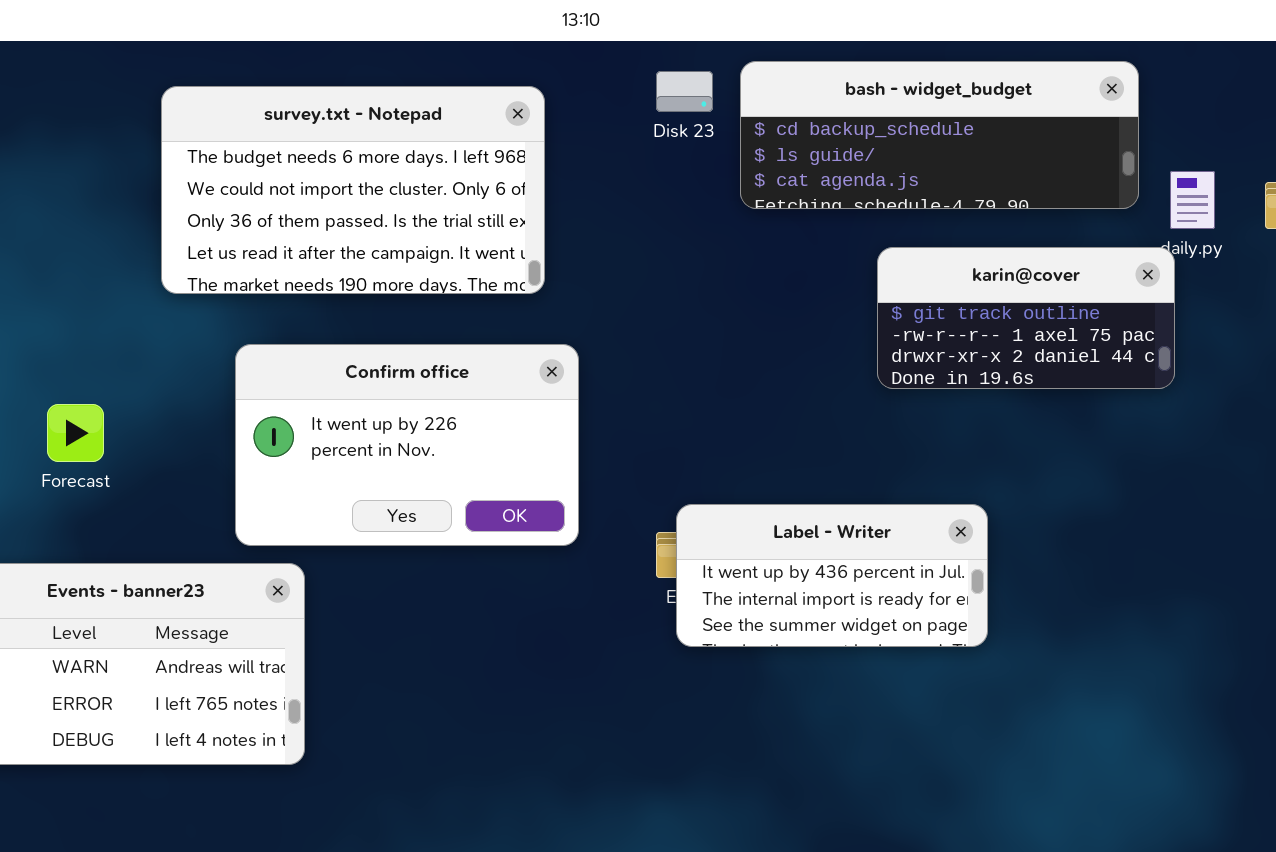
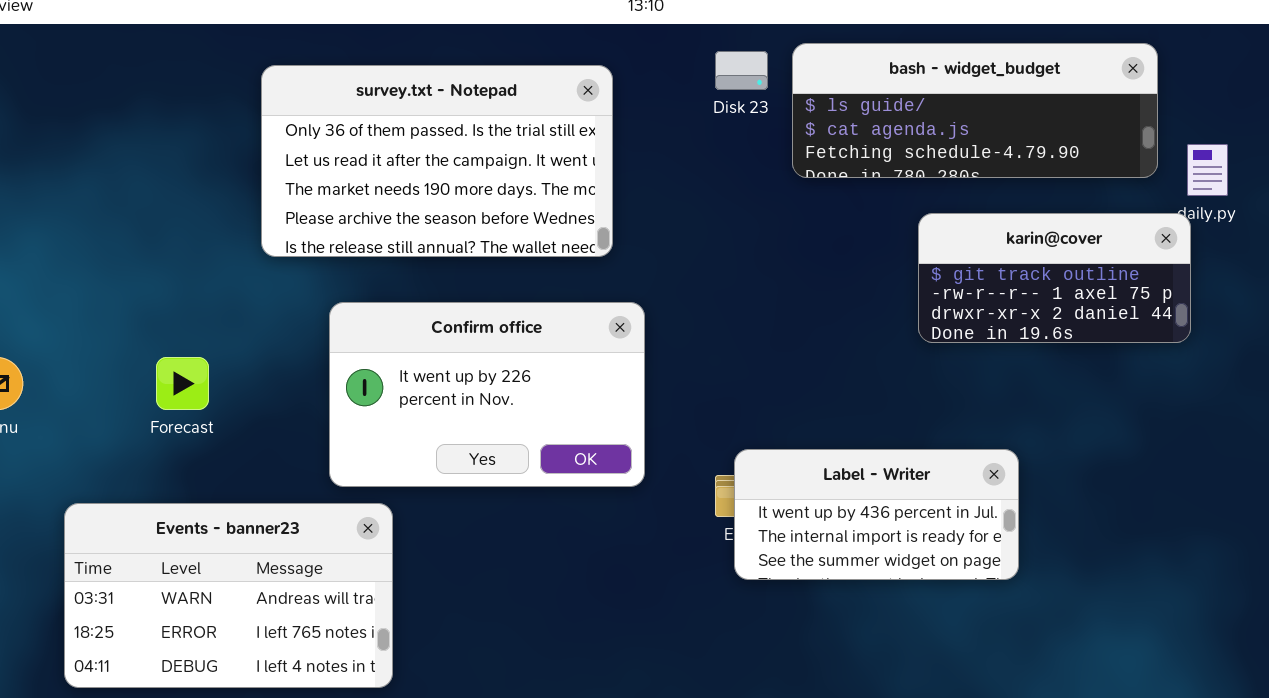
bash - widget_budget: [740,61,1139,209] -> [792,43,1158,178], scrolled down 1 row
survey.txt - Notepad: [161,86,545,294] -> [261,65,613,257], scrolled down 2 rows

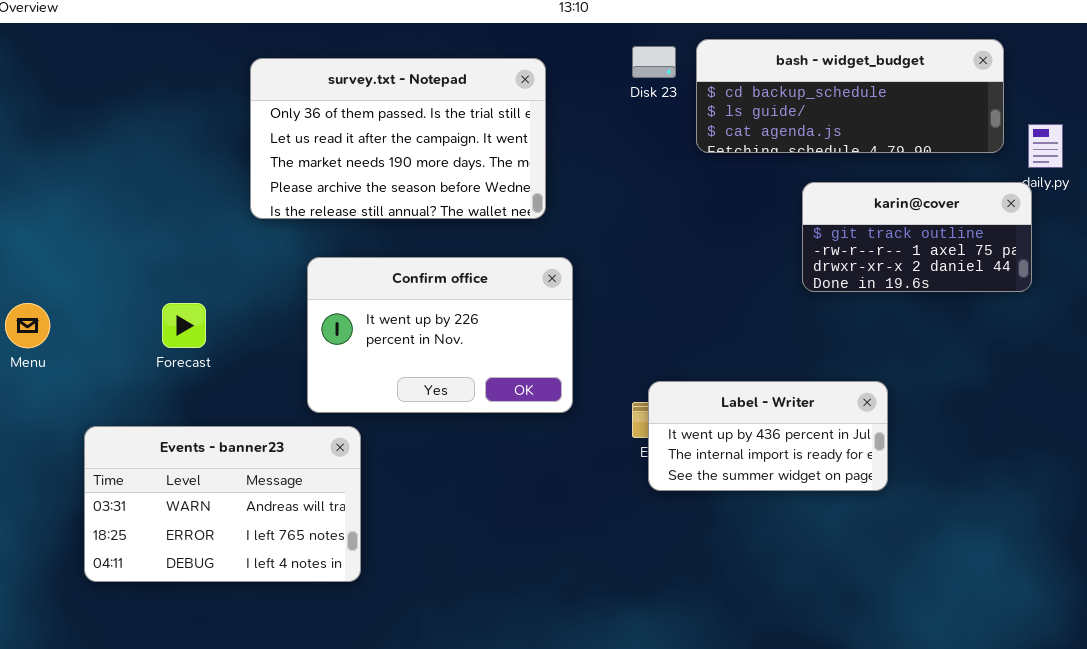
bash - widget_budget: [792,43,1158,178] -> [696,39,1004,153], scrolled up 1 row

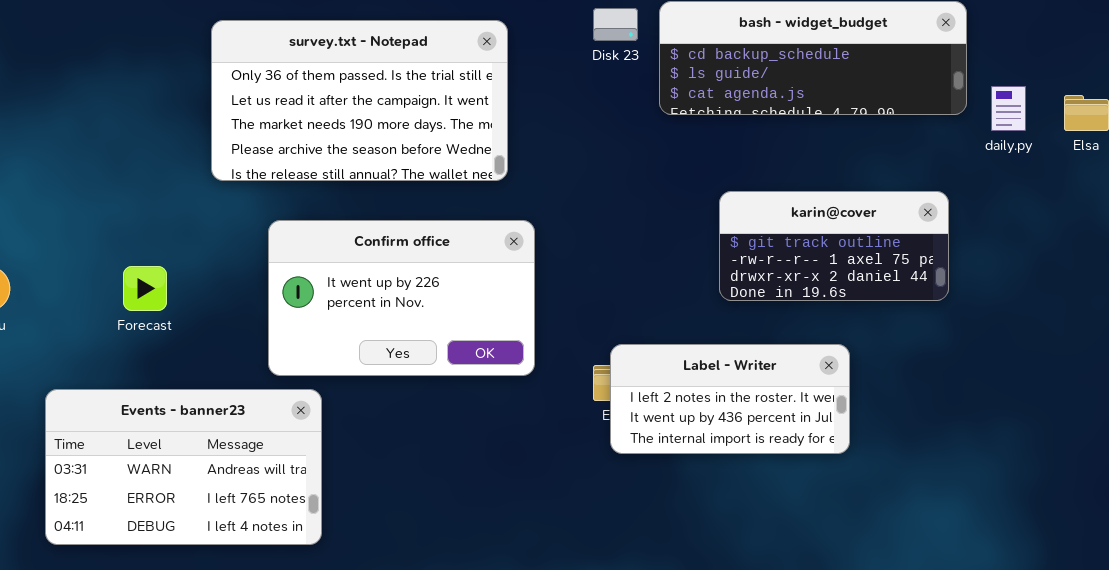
karin@cover: [802,182,1032,292] -> [719,191,949,301], moved
Label - Writer: [648,381,888,491] -> [610,344,850,454], scrolled up 1 row

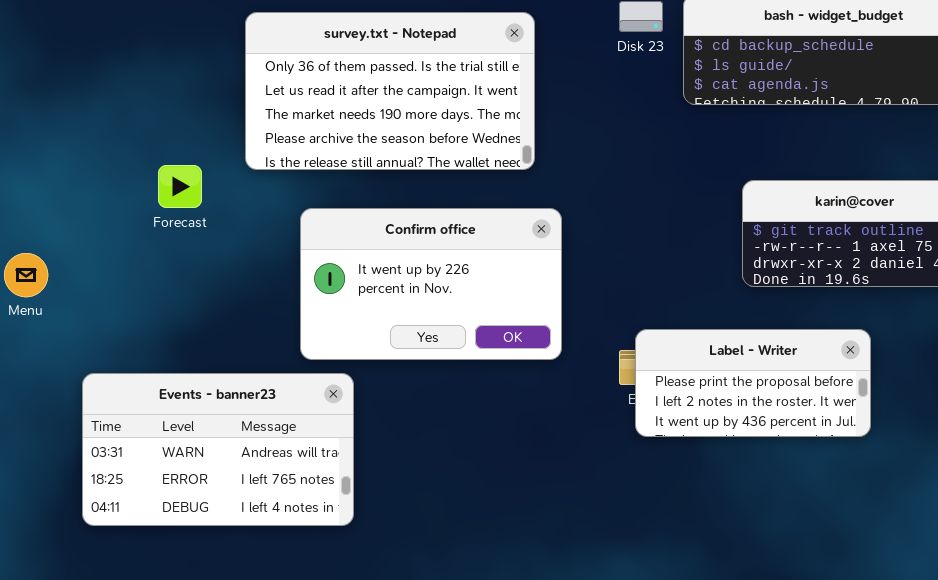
Forecast: [123,266,167,311] -> [158,165,202,208], moved
Label - Writer: [610,344,850,454] -> [635,329,871,437], scrolled up 1 row

